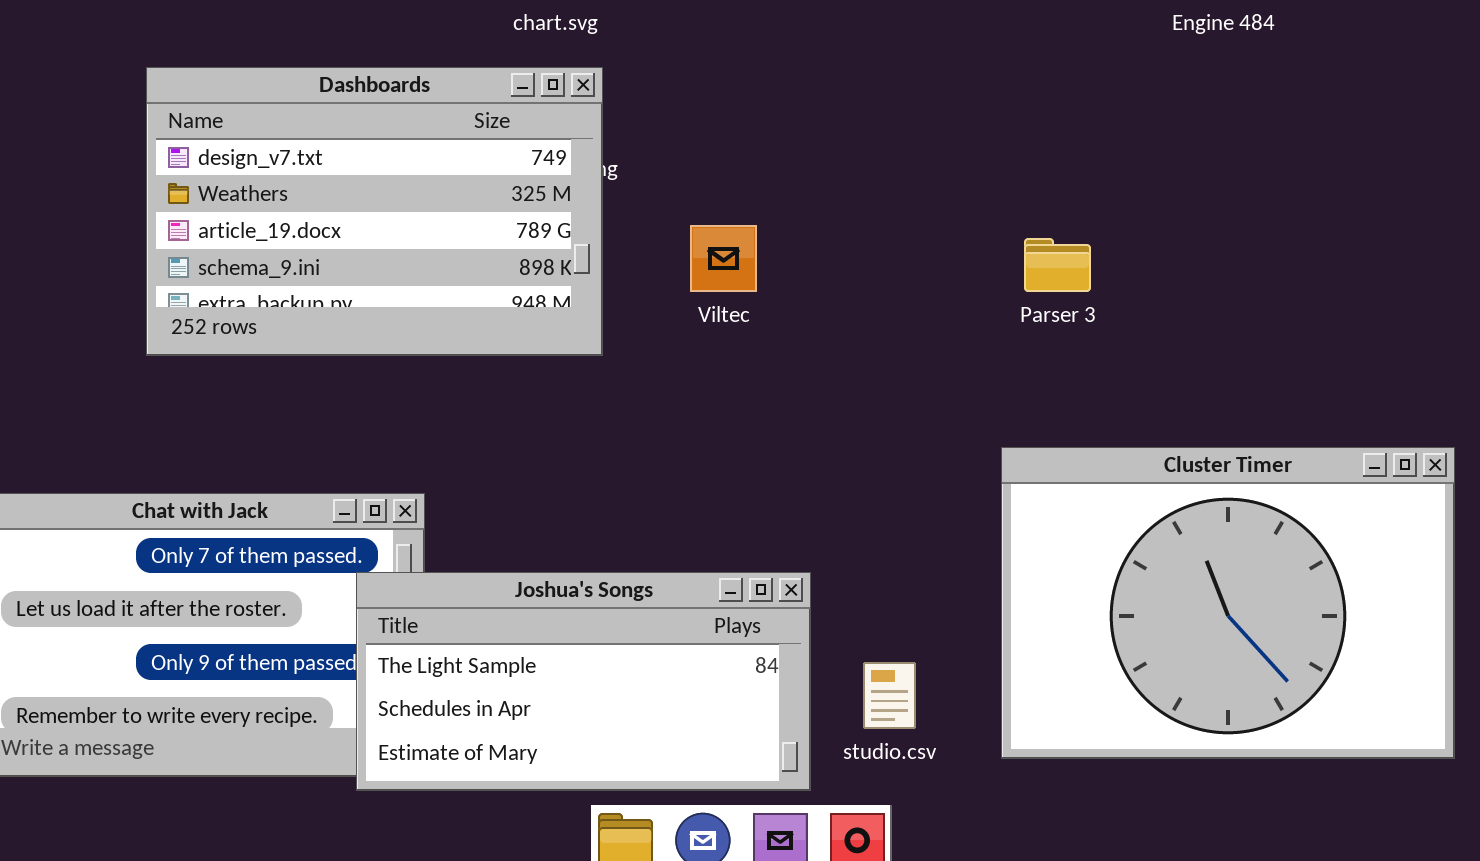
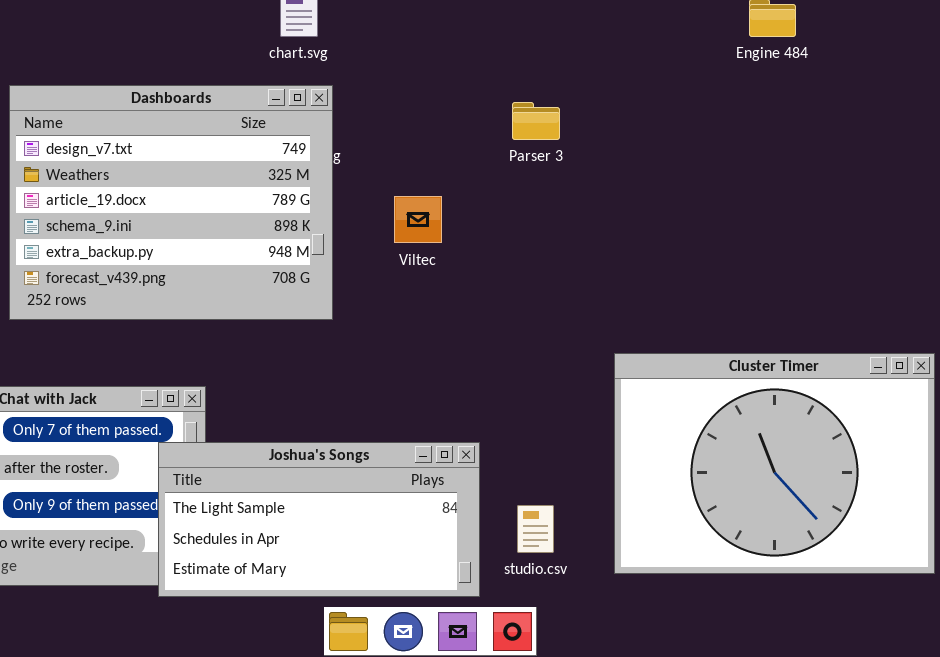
Dashboards: [146,67,603,356] -> [9,85,333,320], resized
Parser 3: [1024,238,1091,292] -> [512,102,560,140], moved

